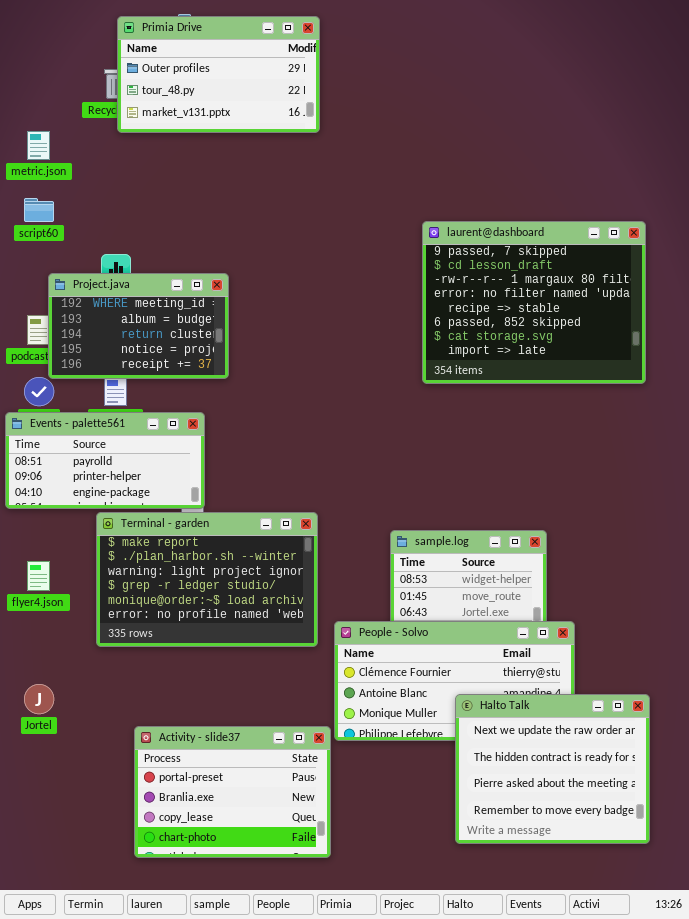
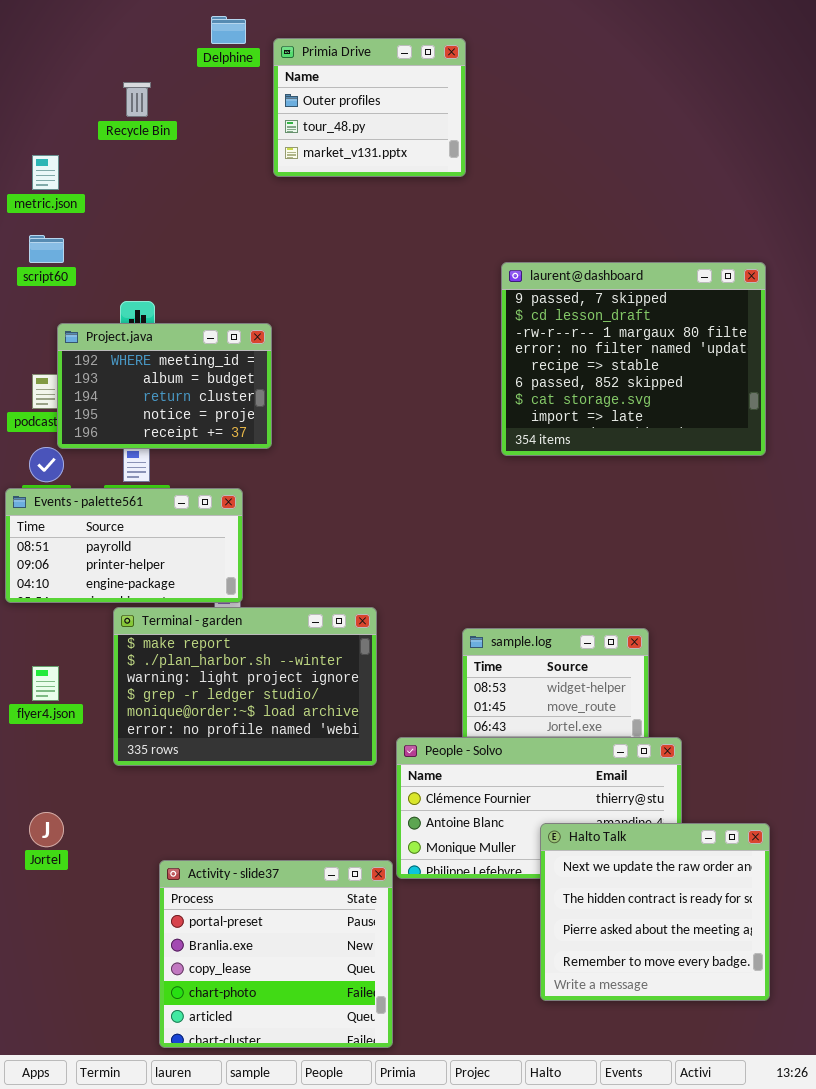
Primia Drive: [117,16,320,133] -> [273,38,466,177], moved, resized
Activity - slide37: [134,726,331,858] -> [159,860,393,1048], resized

